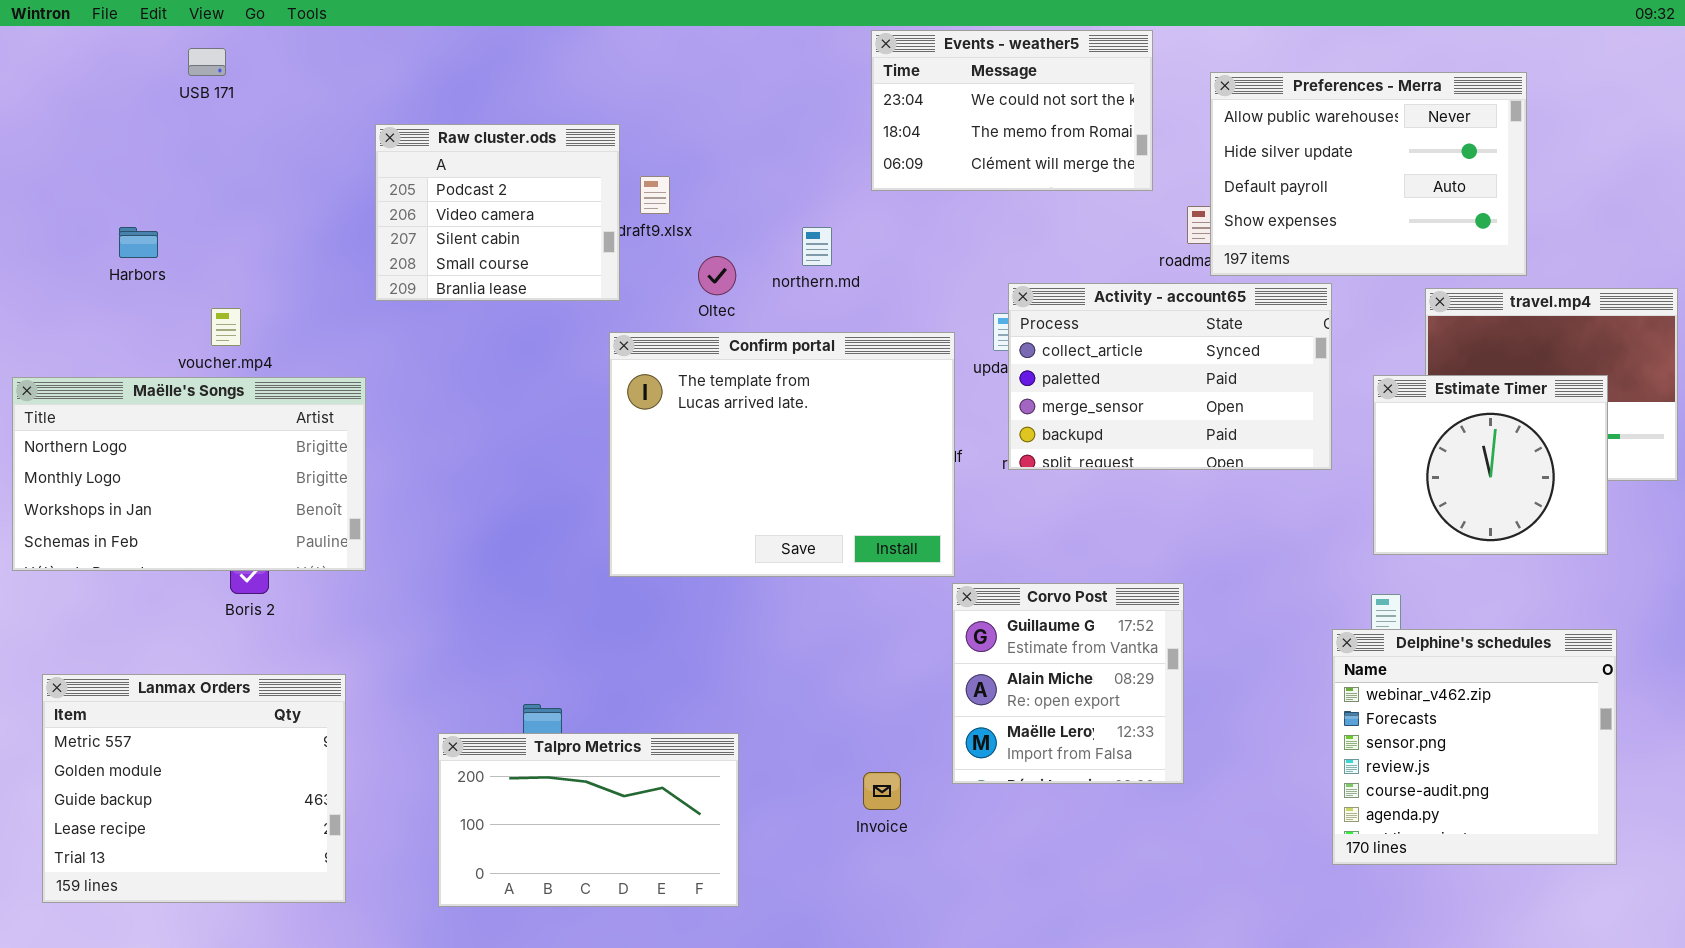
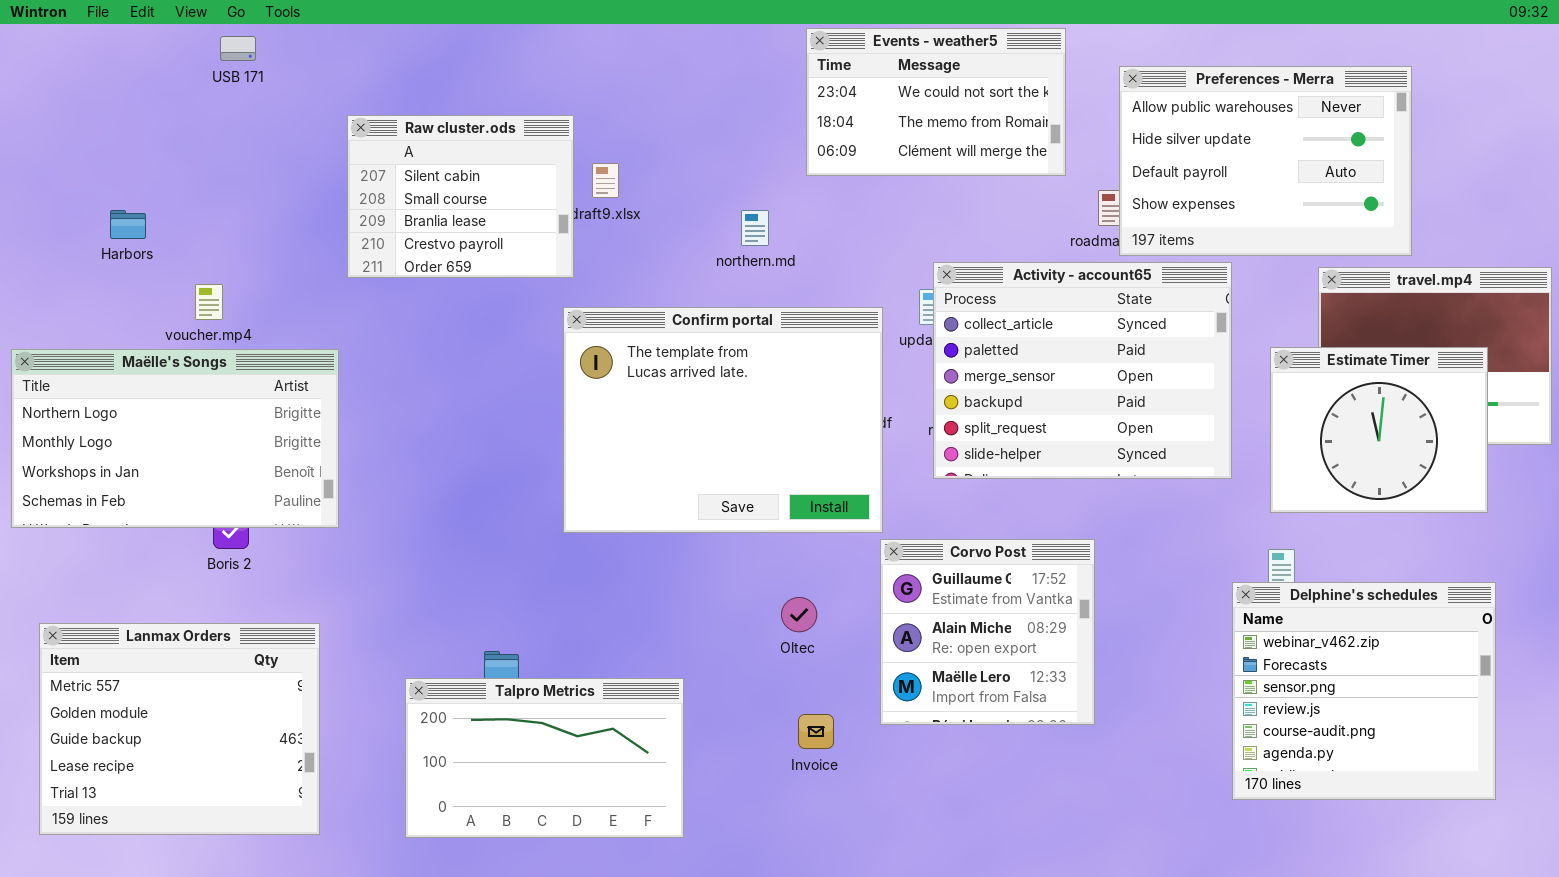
USB 171: [188,48,226,76] -> [220,36,256,61], moved
Raw cluster.ods: [375,124,620,301] -> [347,115,574,278], scrolled down 2 rows
Oltec: [698,256,736,295] -> [781,597,817,632], moved
Activity - account65: [1008,283,1332,470] -> [933,262,1232,479], resized

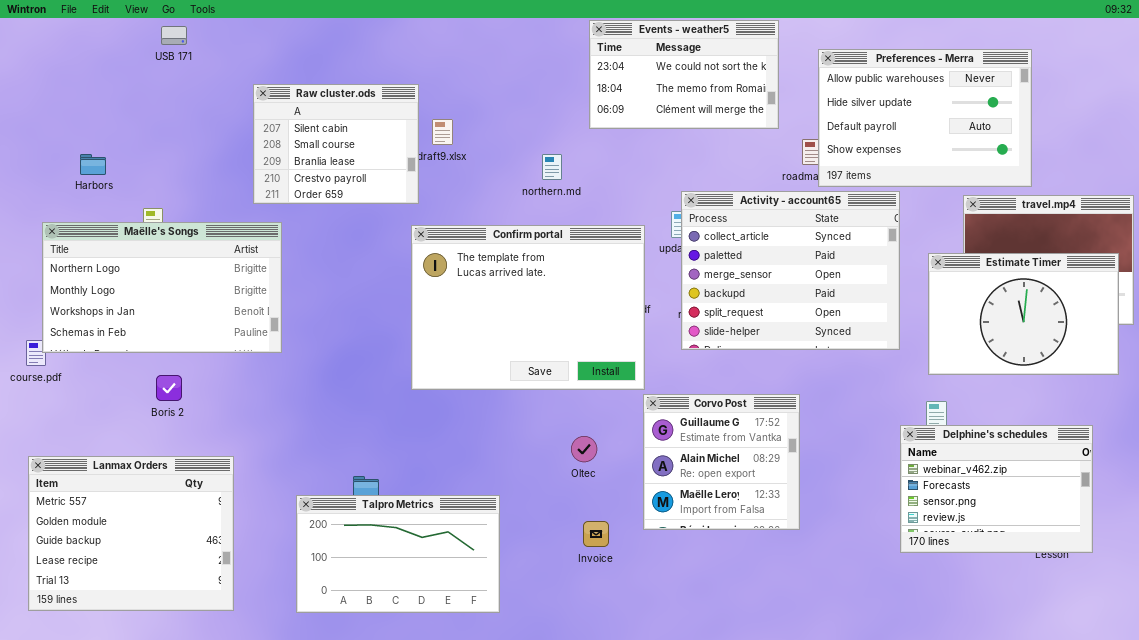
Estimate Timer: [1270,347,1488,513] -> [928,253,1119,375], resized
Maëlle's Songs: [11,349,339,528] -> [42,222,282,353], moved
Delphine's schedules: [1232,582,1496,800] -> [900,425,1093,553], resized

